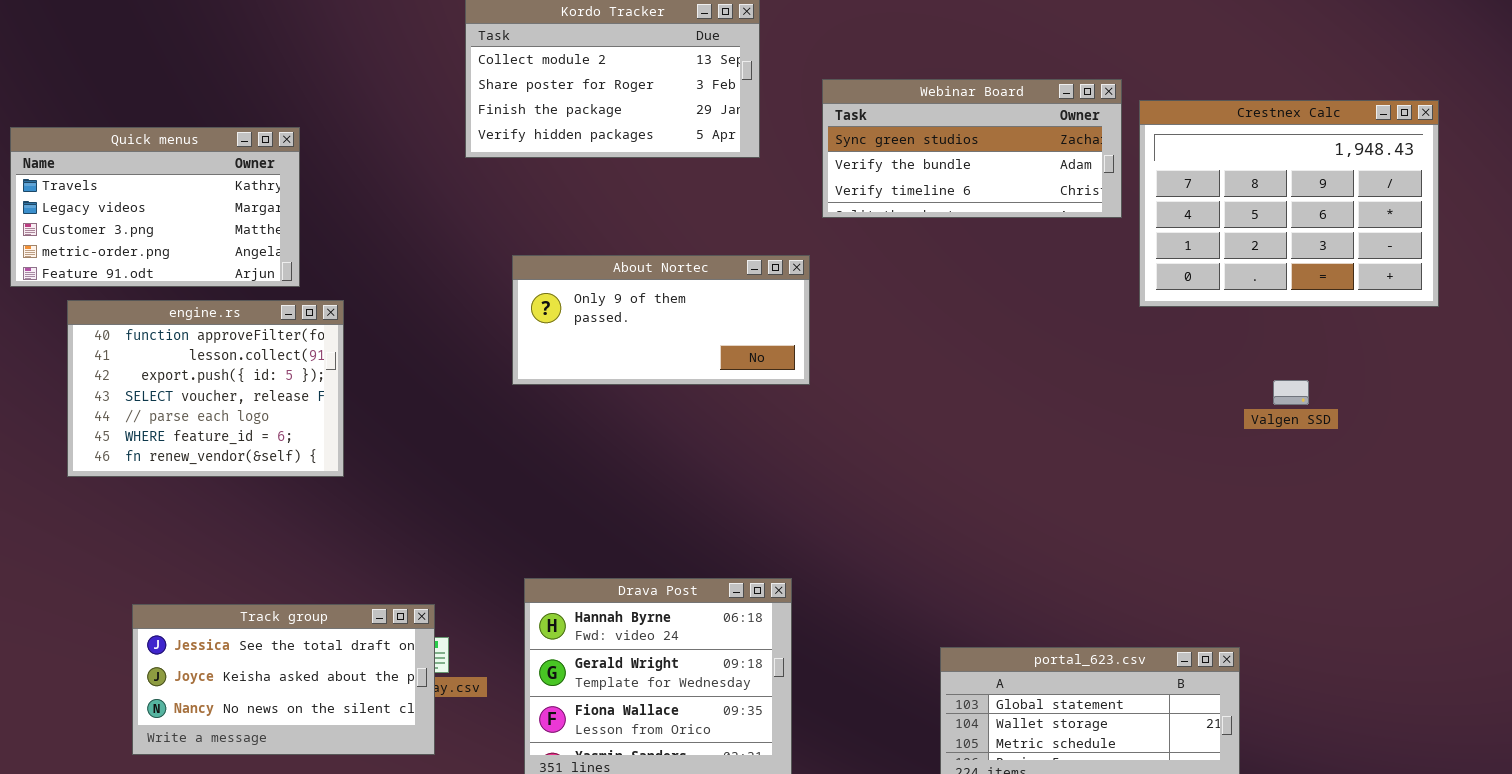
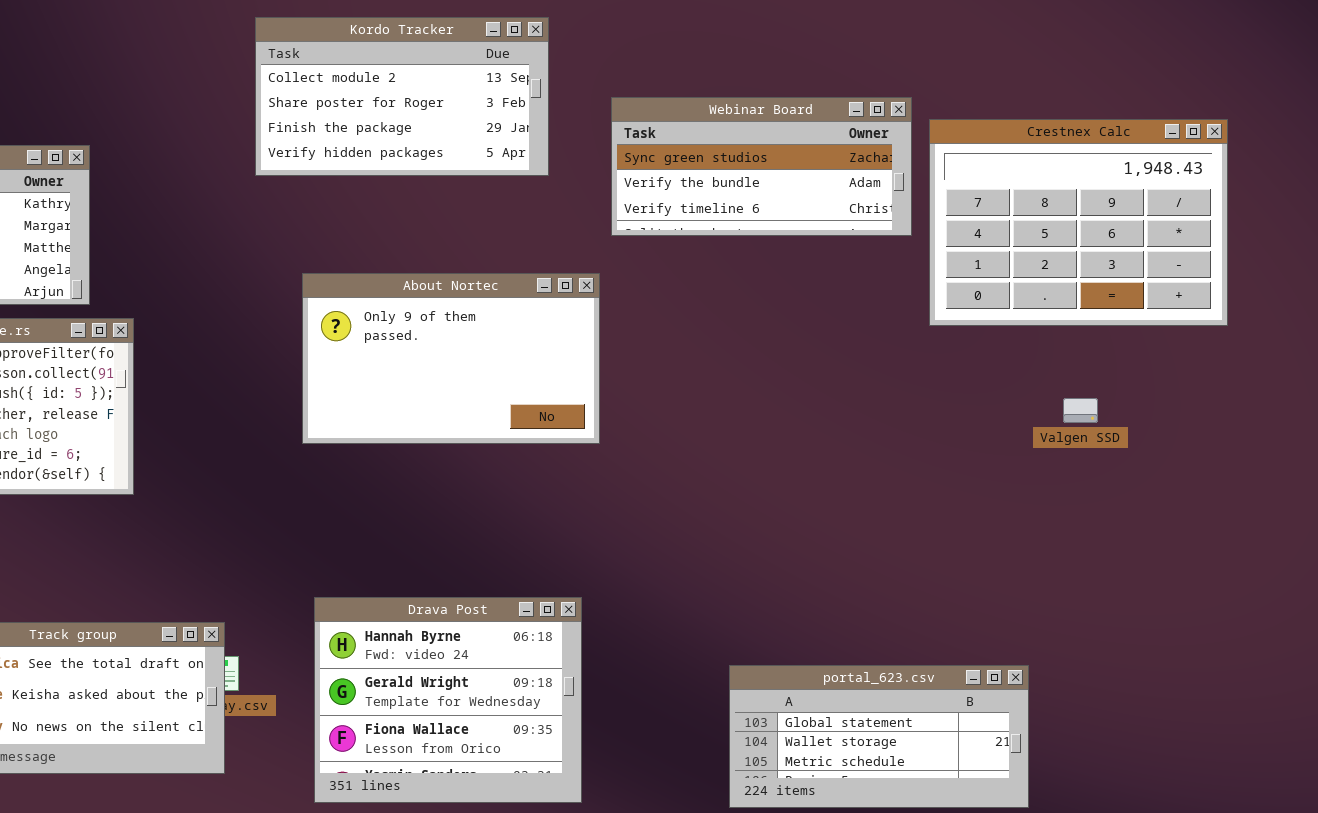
About Nortec: [512,255,810,385] -> [302,273,600,444], resized

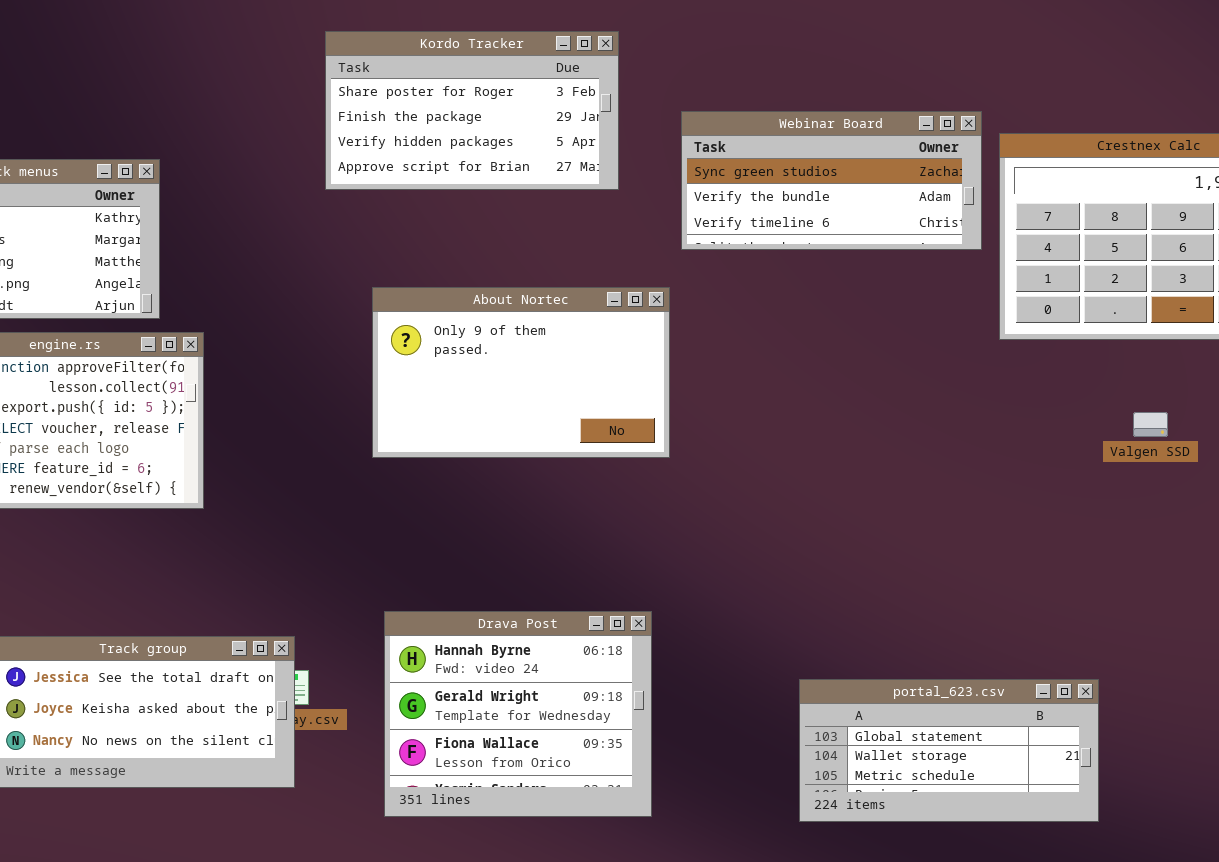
Kordo Tracker: [255,17,549,176] -> [325,31,619,190], scrolled down 1 row

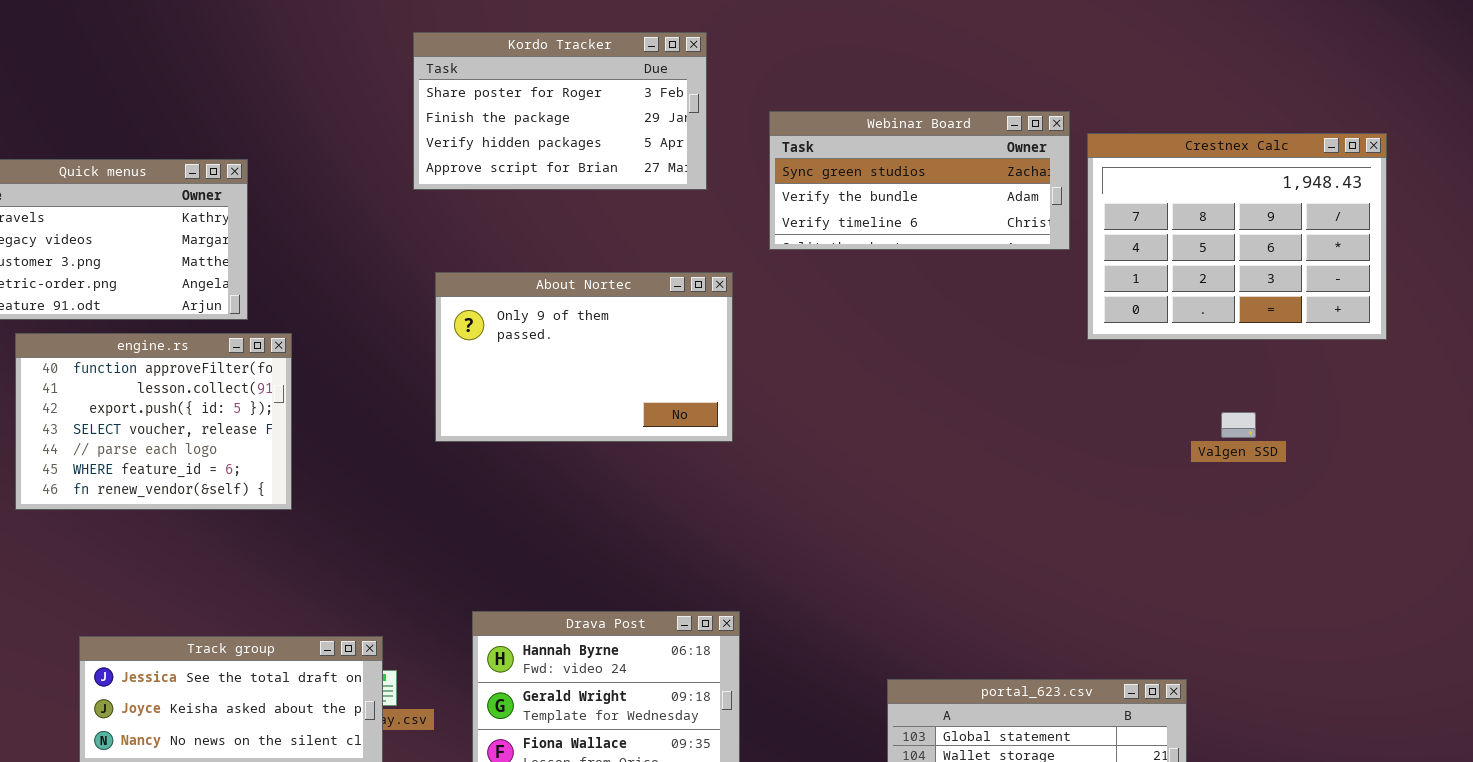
About Nortec: [372,287,670,458] -> [435,272,733,442], moved

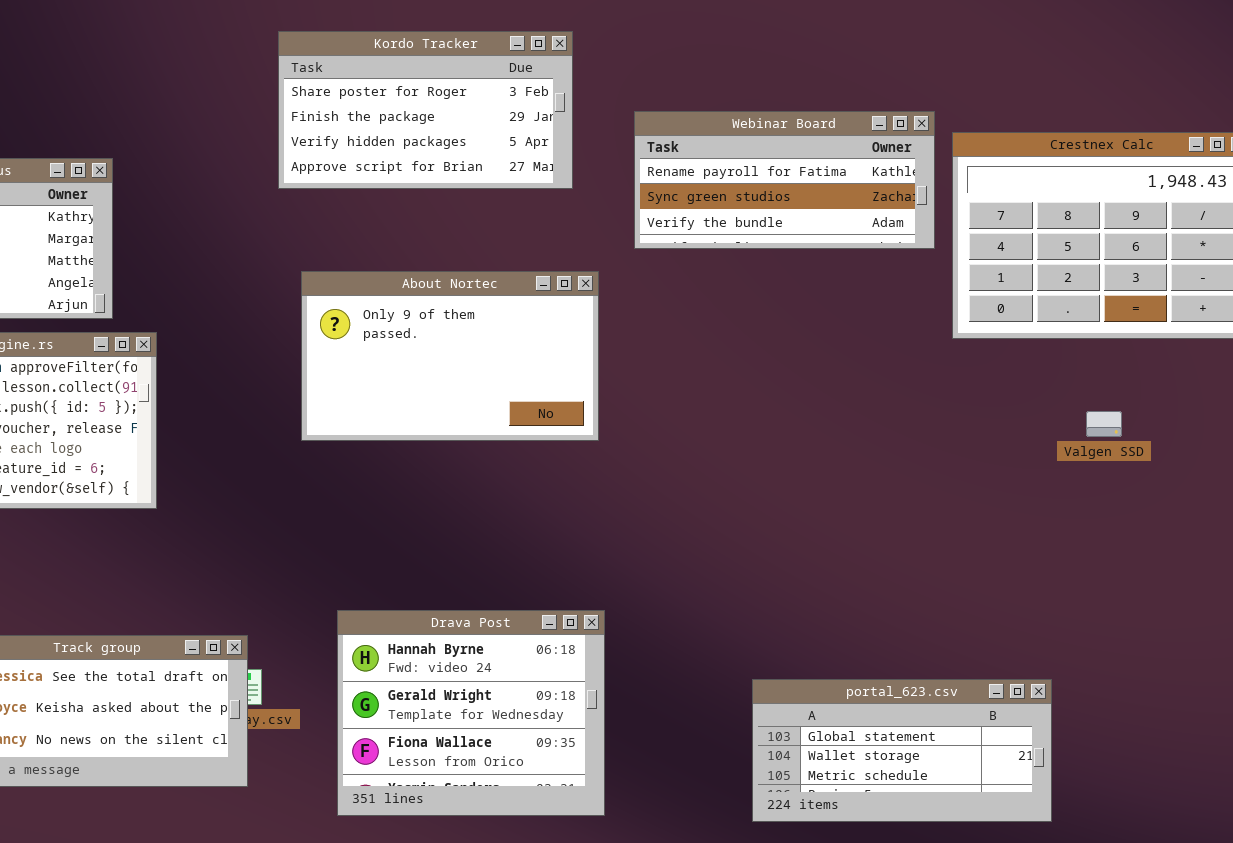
Webinar Board: [769,111,1070,250] -> [634,111,935,249], scrolled up 1 row

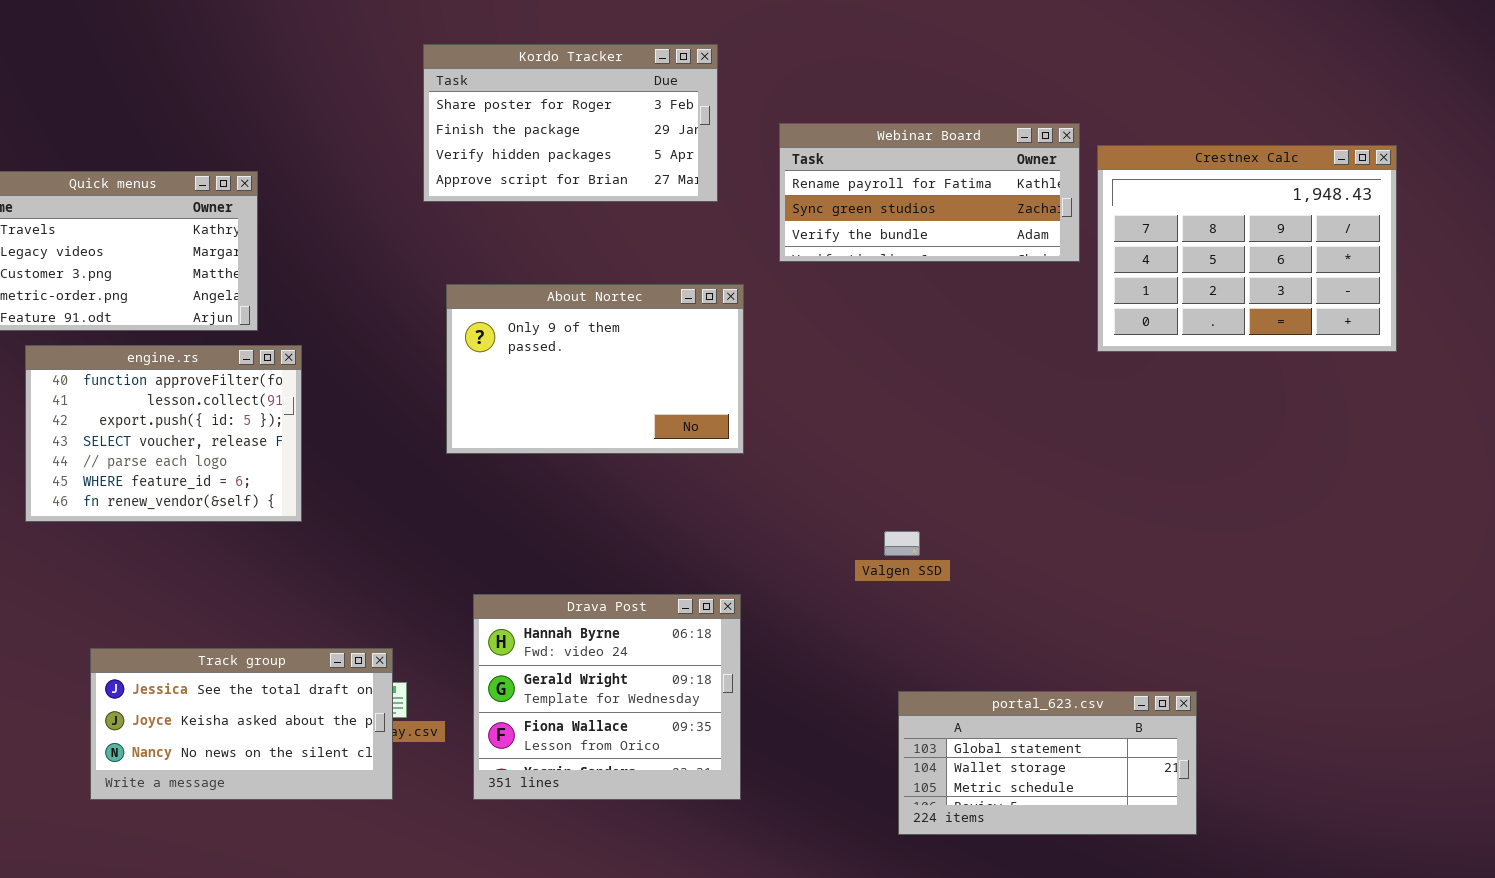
Valgen SSD: [1086,411,1122,437] -> [884,531,920,556], moved
Drava Post: [337,610,605,816] -> [473,594,741,800], moved

